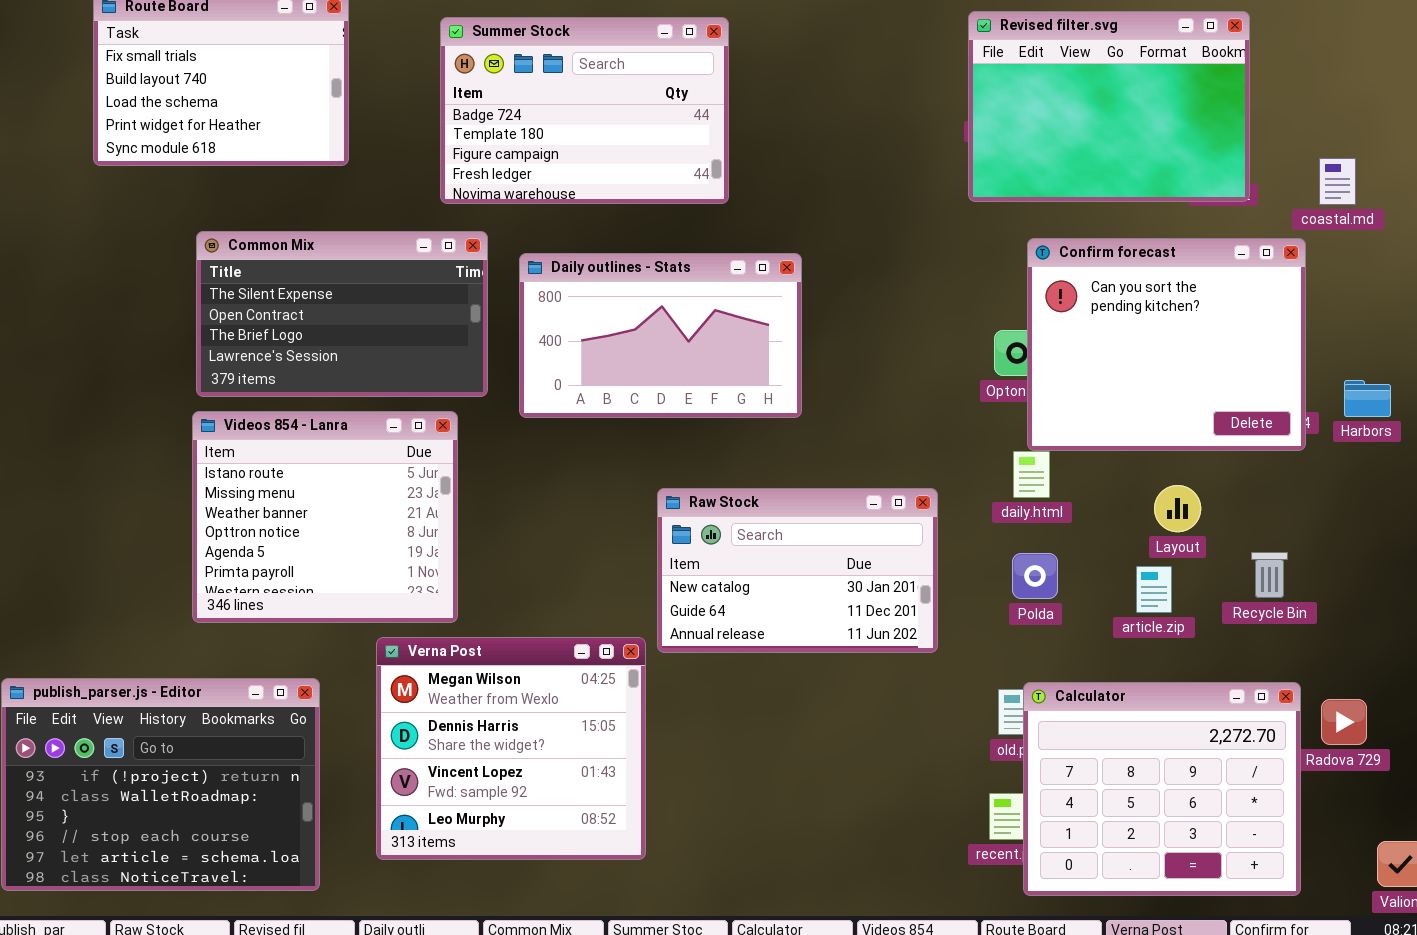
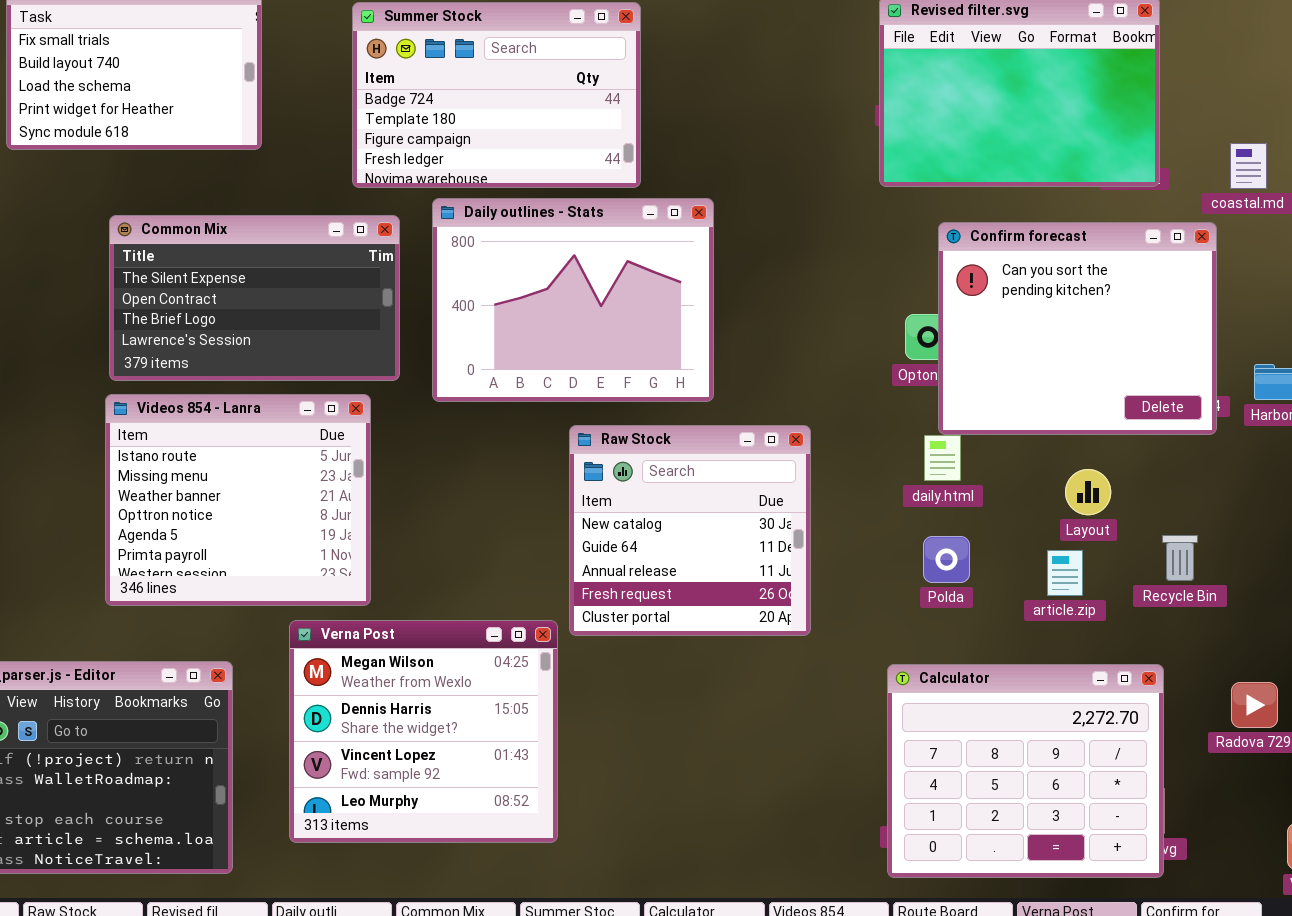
Daily outlines - Stats: [519,253,802,418] -> [432,198,714,402], resized
Raw Stock: [657,488,938,653] -> [569,425,811,636], resized
Calculator: [1023,682,1301,896] -> [887,664,1164,878], moved

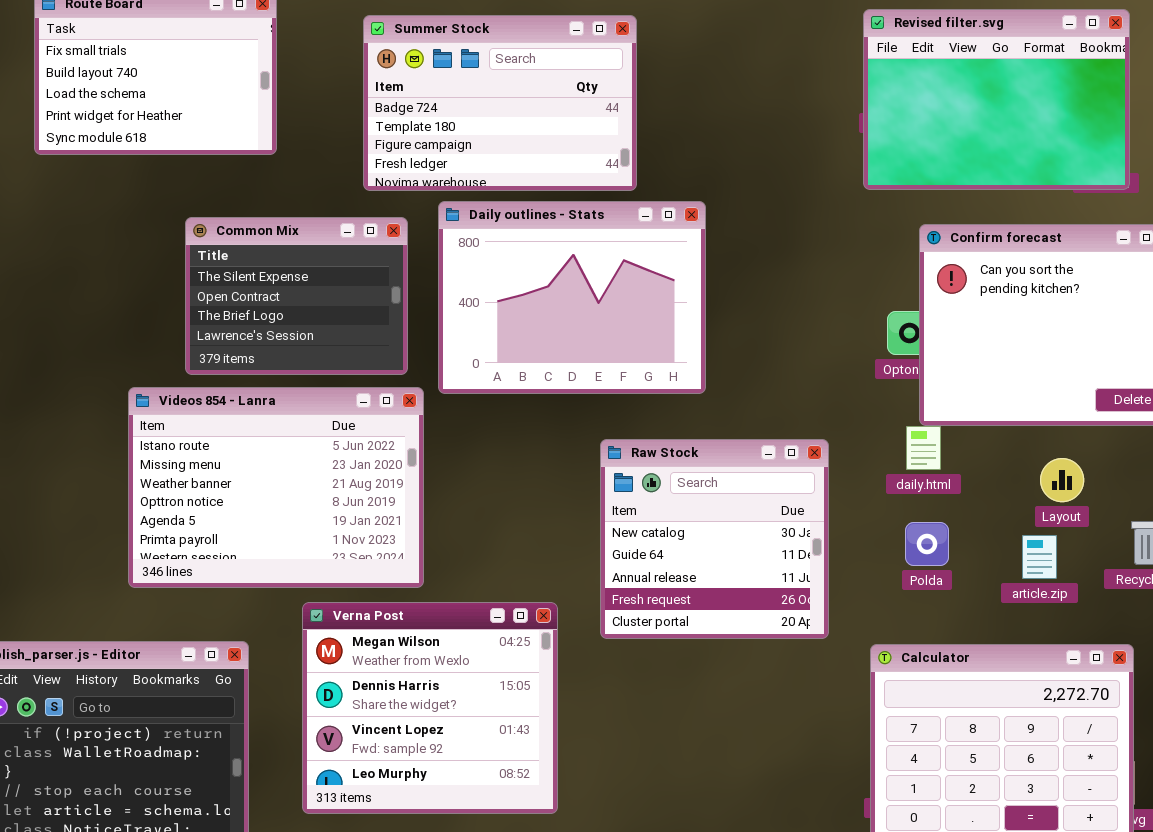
Common Mix: [109,215,400,381] -> [185,217,408,375], resized
Videos 854 - Lanra: [105,394,371,606] -> [128,387,424,588], resized
Raw Stock: [569,425,811,636] -> [600,439,829,639], moved

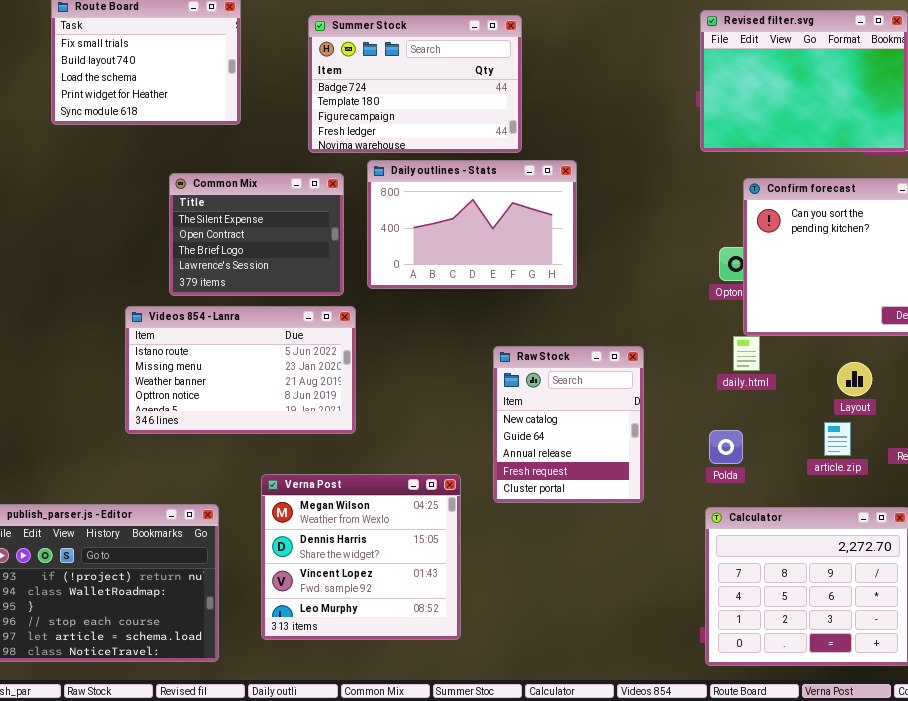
Daily outlines - Stats: [438,201,706,394] -> [367,160,577,289], resized
Videos 854 - Lanra: [128,387,424,588] -> [125,306,356,434], resized
Raw Stock: [600,439,829,639] -> [493,346,644,503], resized
Polda: [905,522,949,566] -> [709,430,743,464], moved

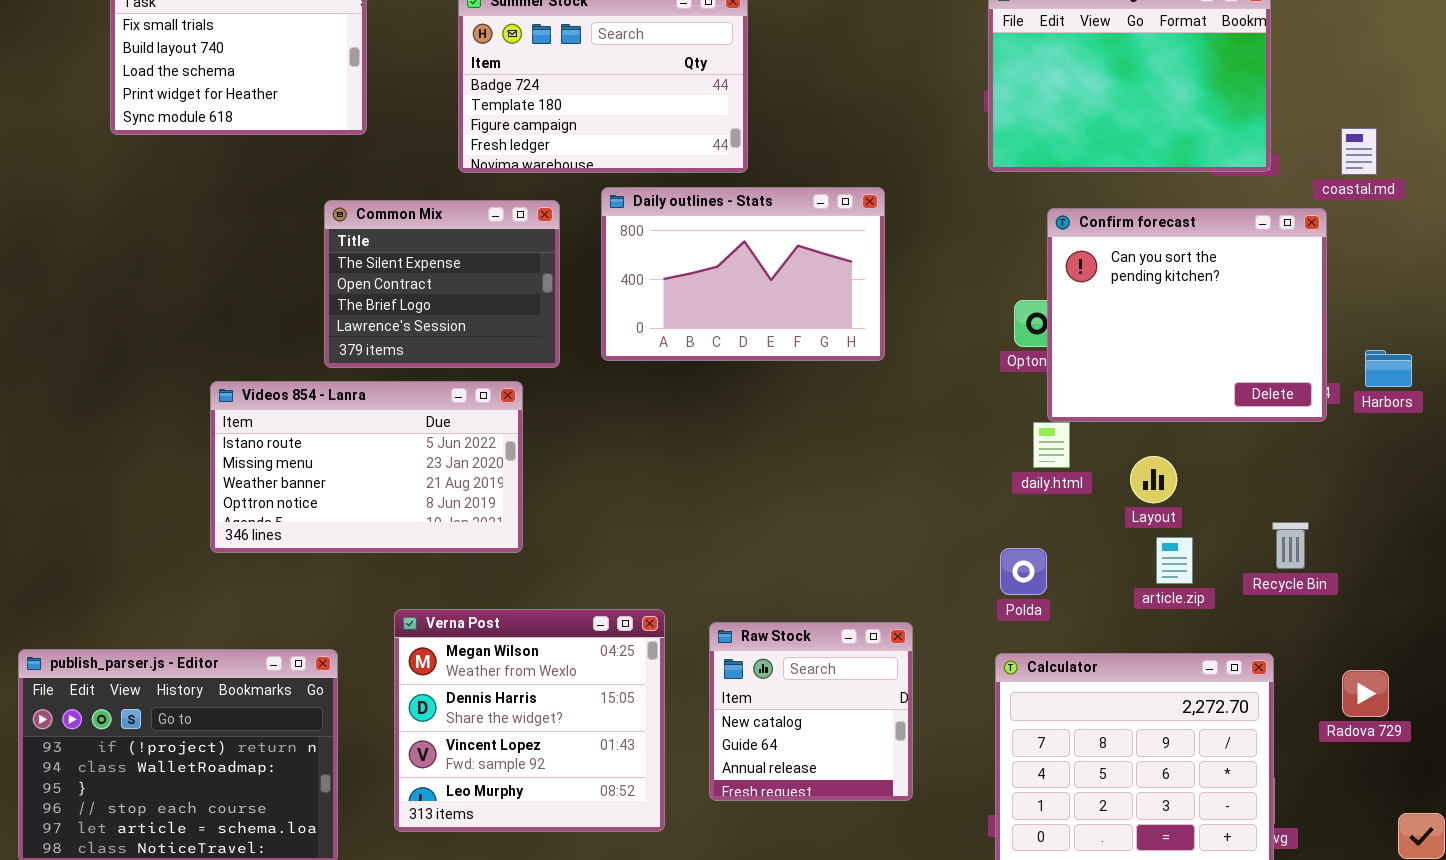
Daily outlines - Stats: [367,160,577,289] -> [601,187,885,361], moved
Common Mix: [169,173,344,296] -> [324,200,560,368], moved
Raw Stock: [493,346,644,503] -> [709,622,913,801], moved, resized
Layout: [837,362,872,396] -> [1130,456,1177,503], moved

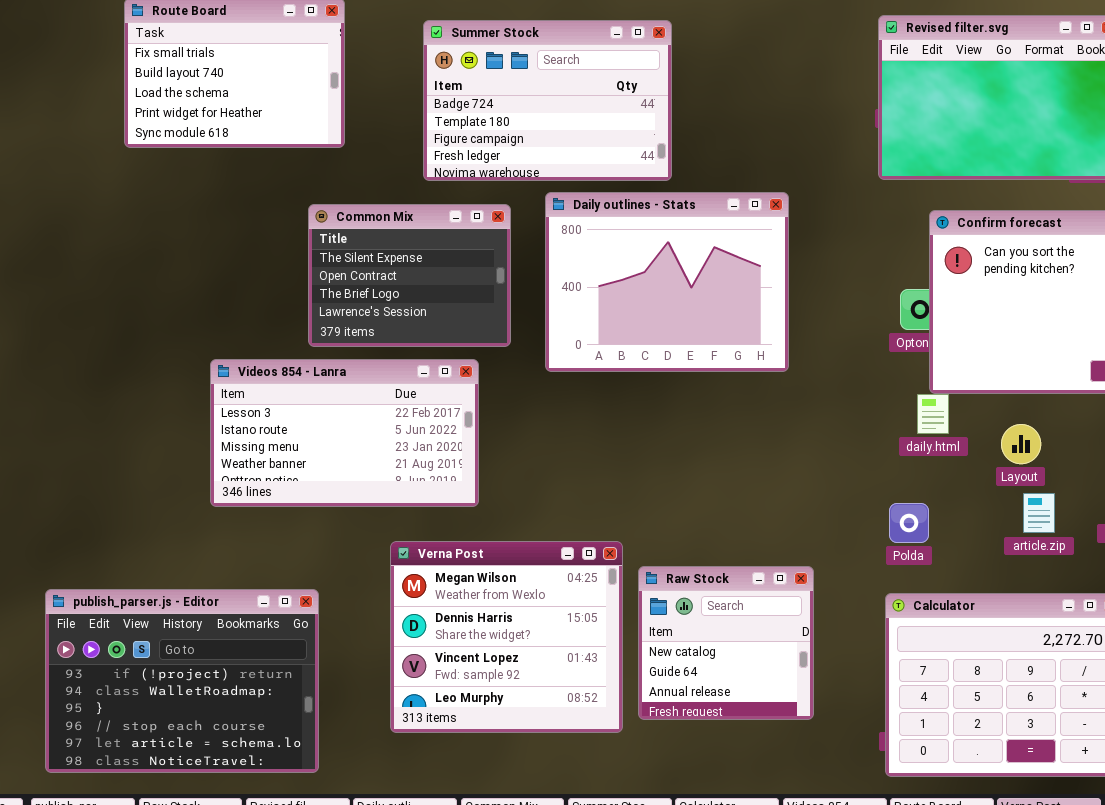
Daily outlines - Stats: [601,187,885,361] -> [545,192,789,372], resized
Videos 854 - Lanra: [210,381,523,553] -> [210,359,479,507], scrolled up 1 row
Verna Post: [394,609,665,832] -> [390,541,623,733], moved

